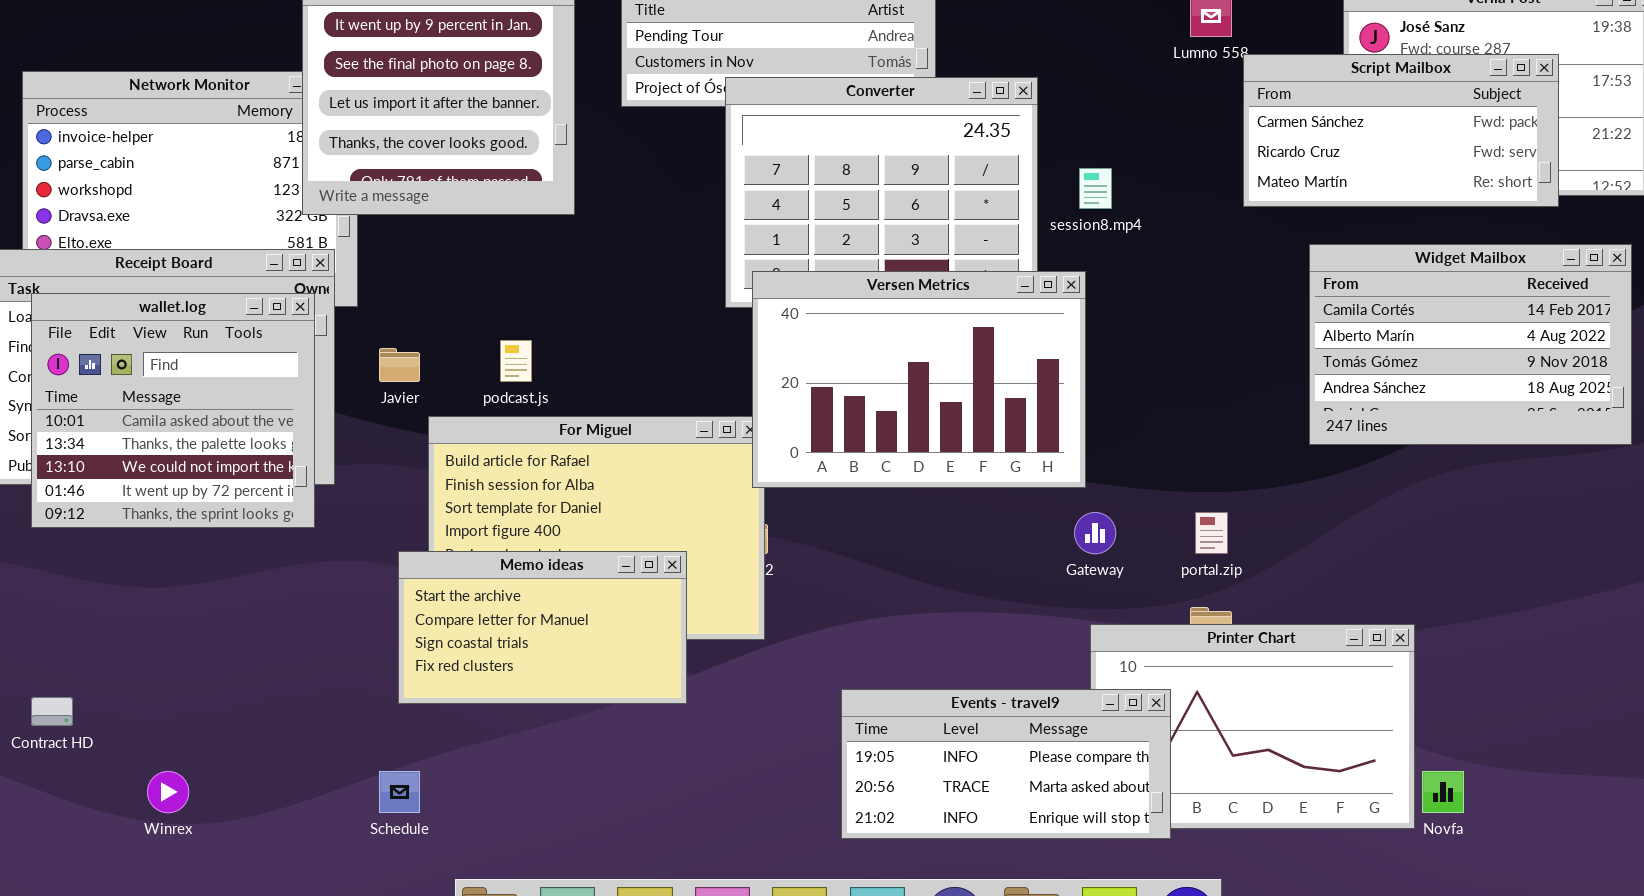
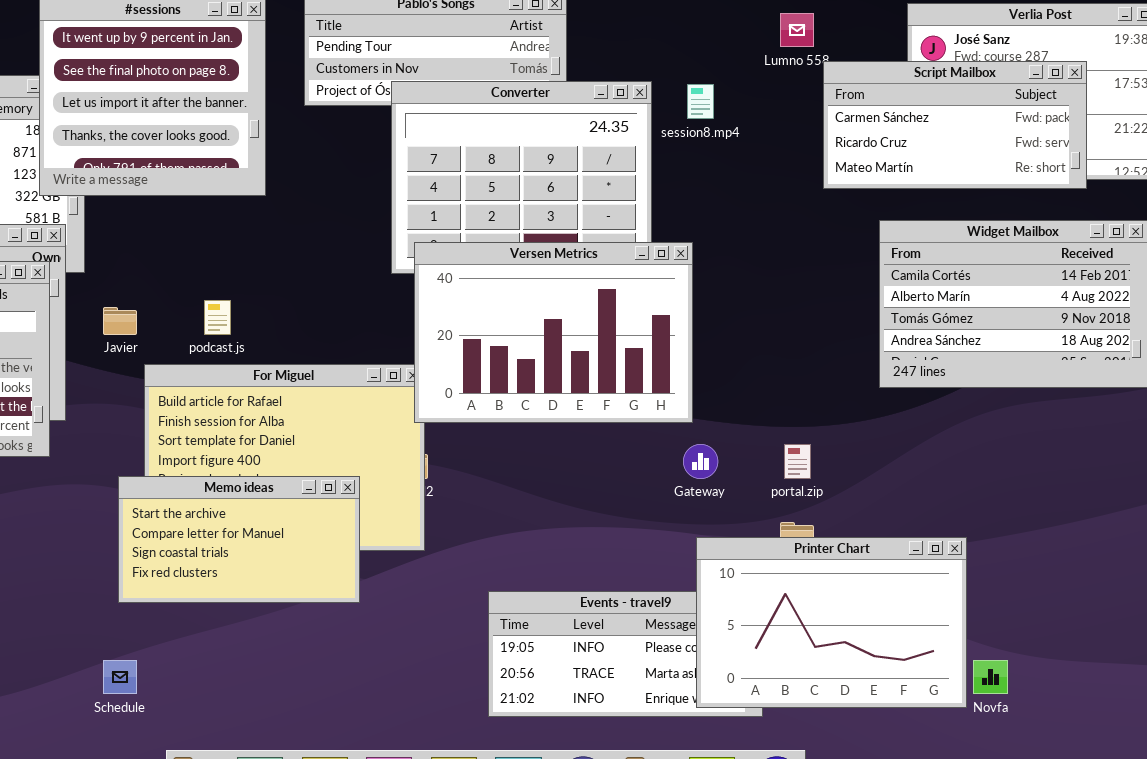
session8.mp4: [1079,168,1112,209] -> [687,84,714,119], moved
Printer Chart: [1090,624,1415,829] -> [696,537,967,708], raised

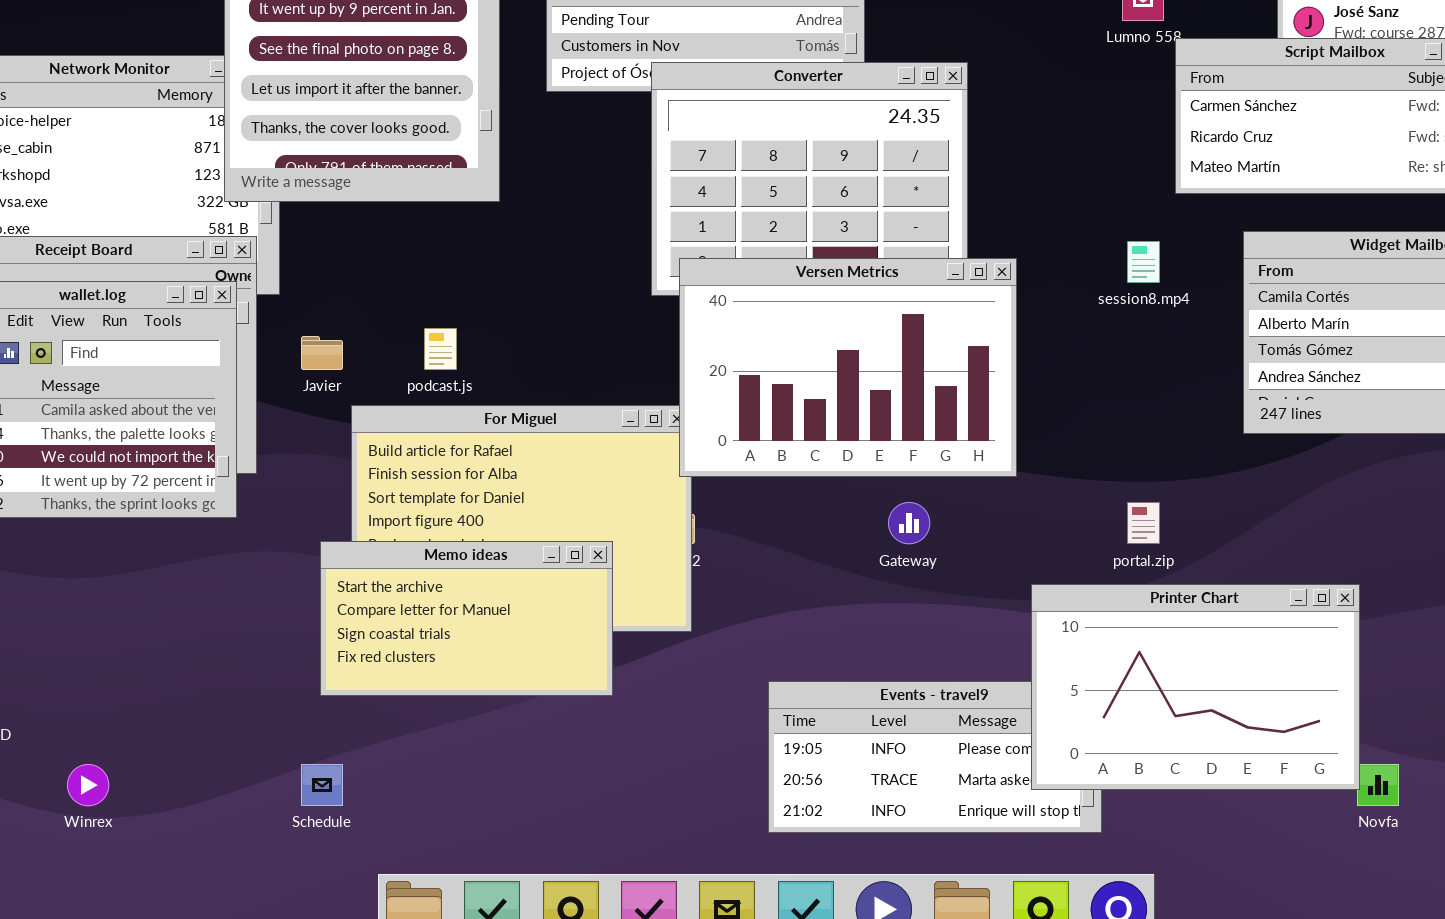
session8.mp4: [687,84,714,119] -> [1127,241,1160,283], moved
Gateway: [683,444,718,479] -> [888,502,930,544], moved
Printer Chart: [696,537,967,708] -> [1031,584,1360,790], moved

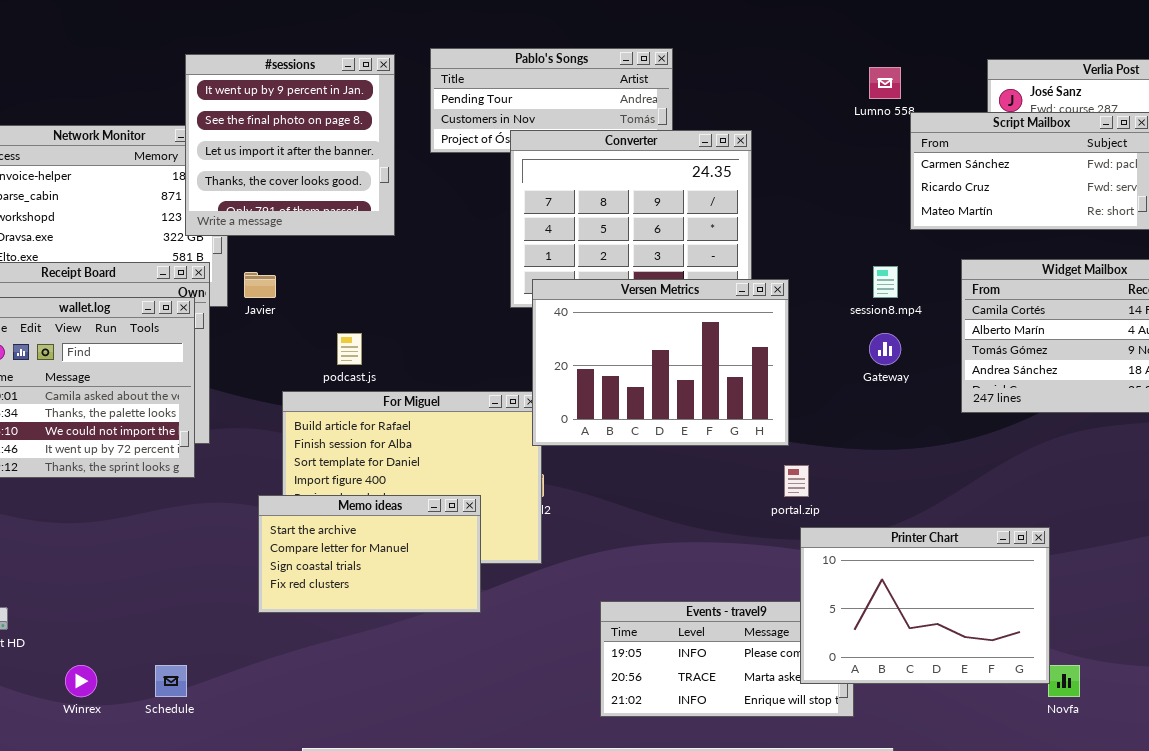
Javier: [301,336,343,370] -> [244,272,276,298], moved
Gateway: [888,502,930,544] -> [869,333,901,365], moved
portal.zip: [1127,502,1160,544] -> [784,465,809,497], moved
Schedule: [301,764,343,806] -> [155,665,187,697], moved

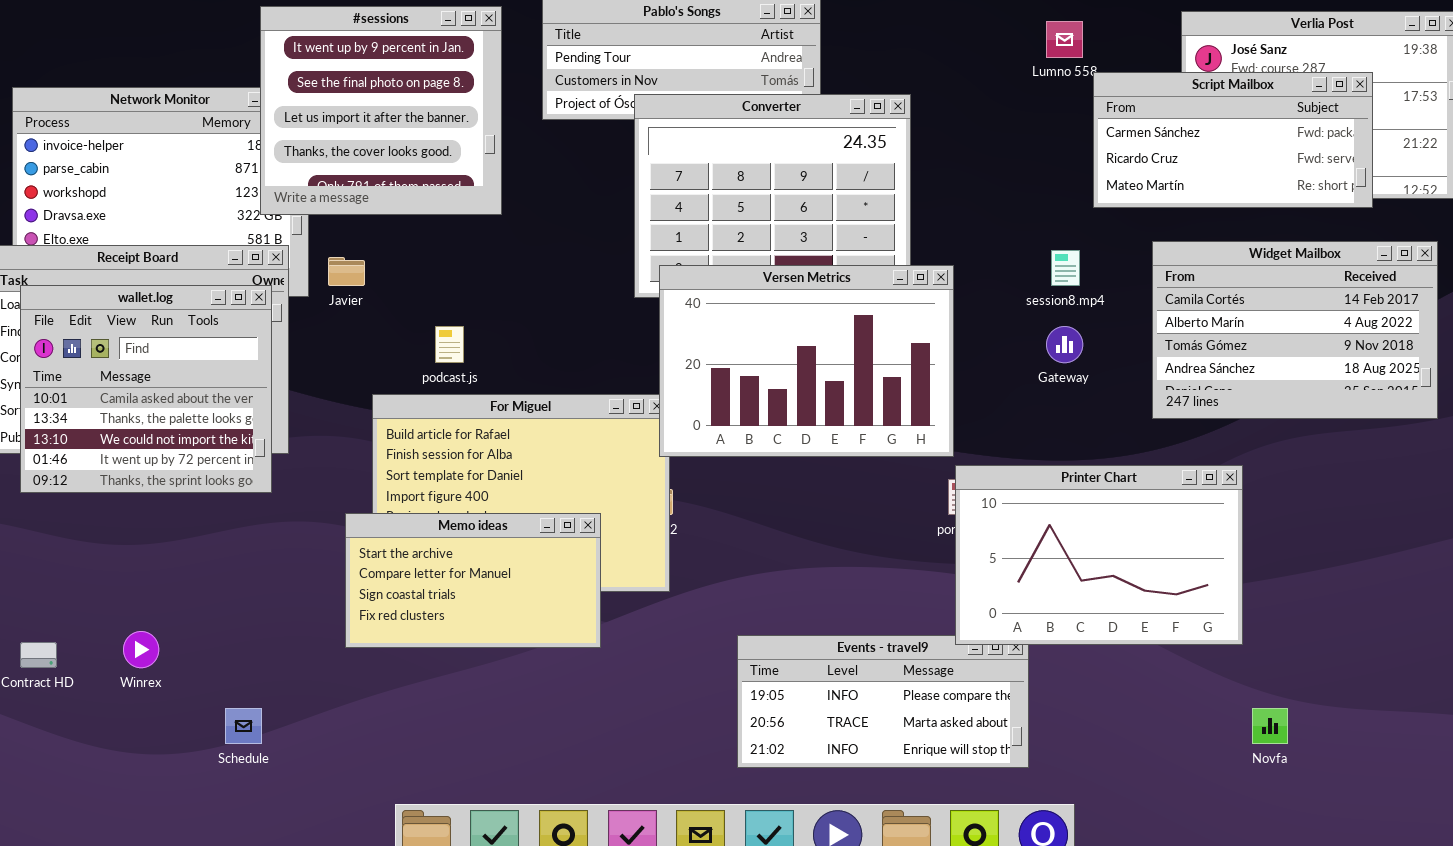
Printer Chart: [800,527,1050,684] -> [955,465,1243,645], moved
Winrex: [65,665,97,697] -> [123,631,159,668], moved

